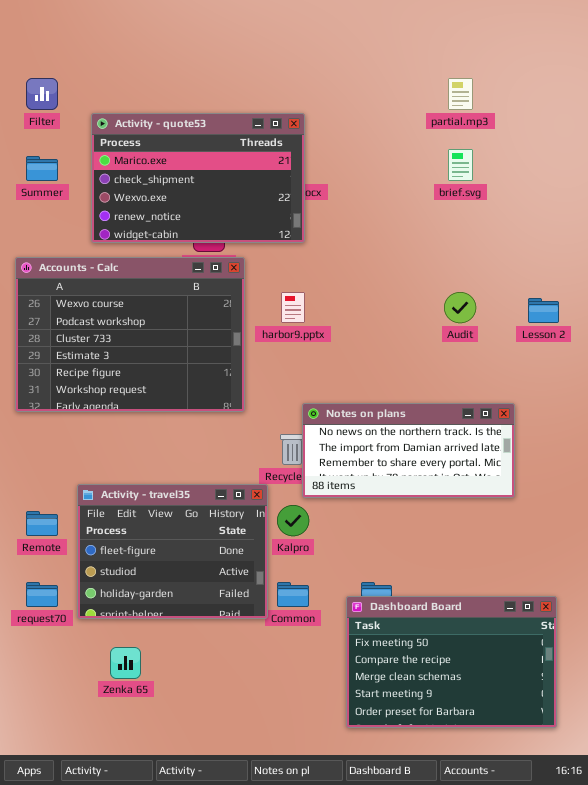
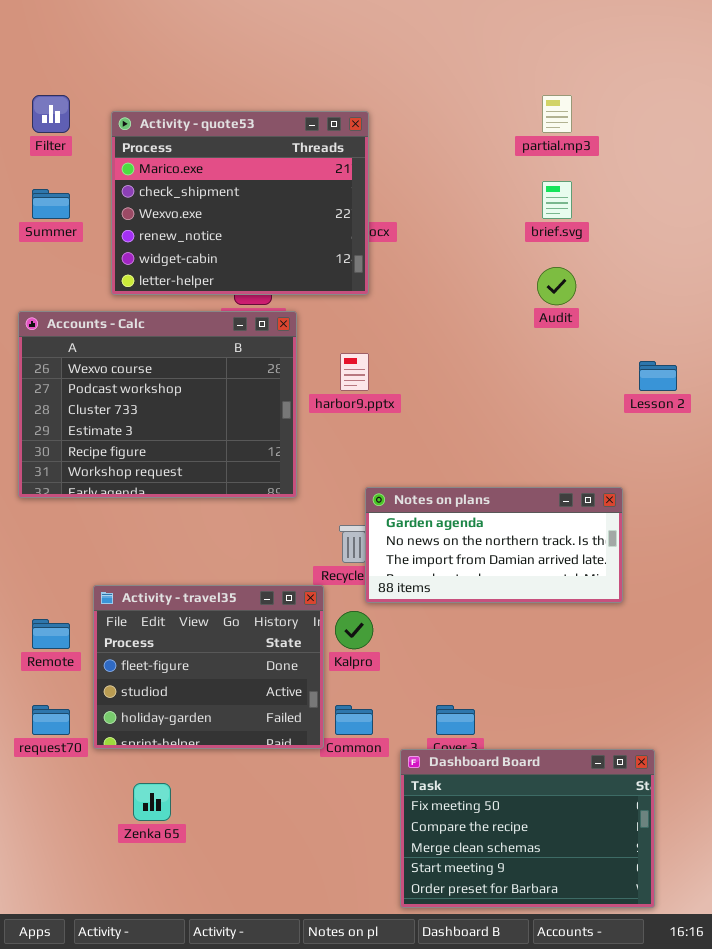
Activity - quote53: [91,113,305,243] -> [111,111,369,295], resized
Audit: [444,292,476,323] -> [537,267,576,305], moved
Notes on plans: [302,403,515,498] -> [365,487,623,603], scrolled up 1 row
Dashboard Board: [346,596,557,728] -> [400,749,655,908], moved

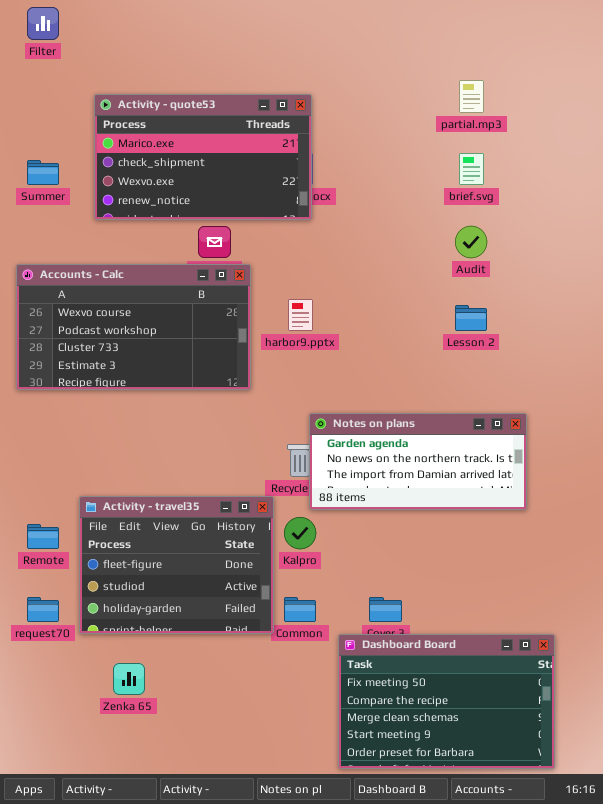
Filter: [32,95,70,133] -> [27,7,59,40], moved
Activity - quote53: [111,111,369,295] -> [94,94,312,220], resized
Accounts - Calc: [18,311,297,498] -> [16,264,251,390], resized
Lesson 2: [639,361,677,391] -> [455,305,487,331], moved

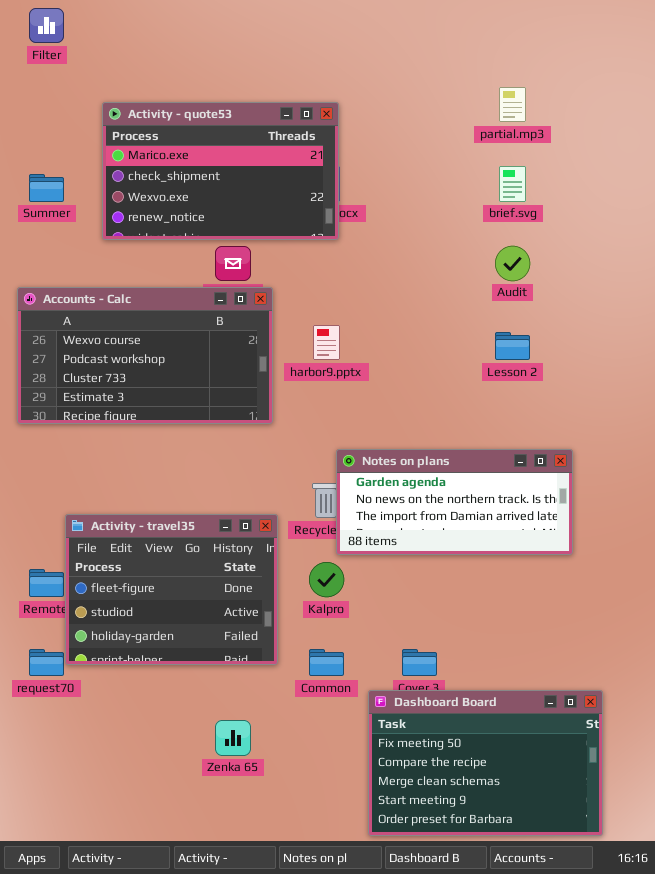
Activity - travel35: [79,496,274,634] -> [65,514,278,665], moved
Zenka 65: [113,663,145,695] -> [215,720,251,756], moved

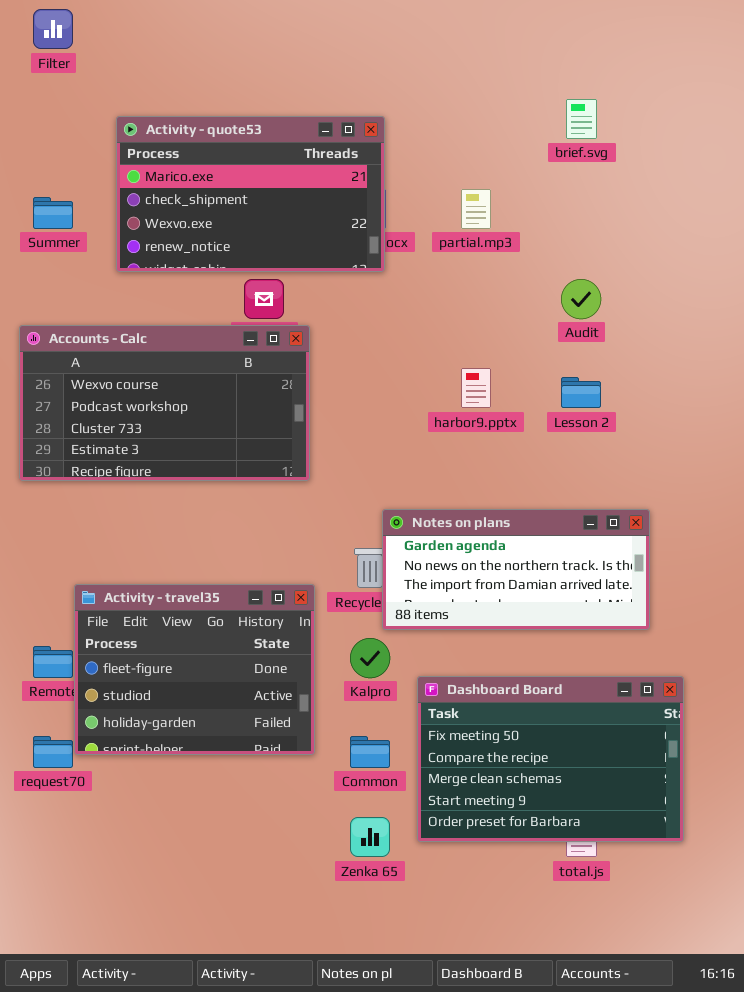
partial.mp3: [499,87,526,122] -> [461,189,491,229], moved
brief.svg: [499,166,526,202] -> [566,99,597,139], moved
harbor9.pptx: [313,325,340,360] -> [461,368,491,408], moved
Dashboard Board: [368,690,603,836] -> [417,676,684,842], moved
Zenka 65: [215,720,251,756] -> [350,817,390,857], moved

